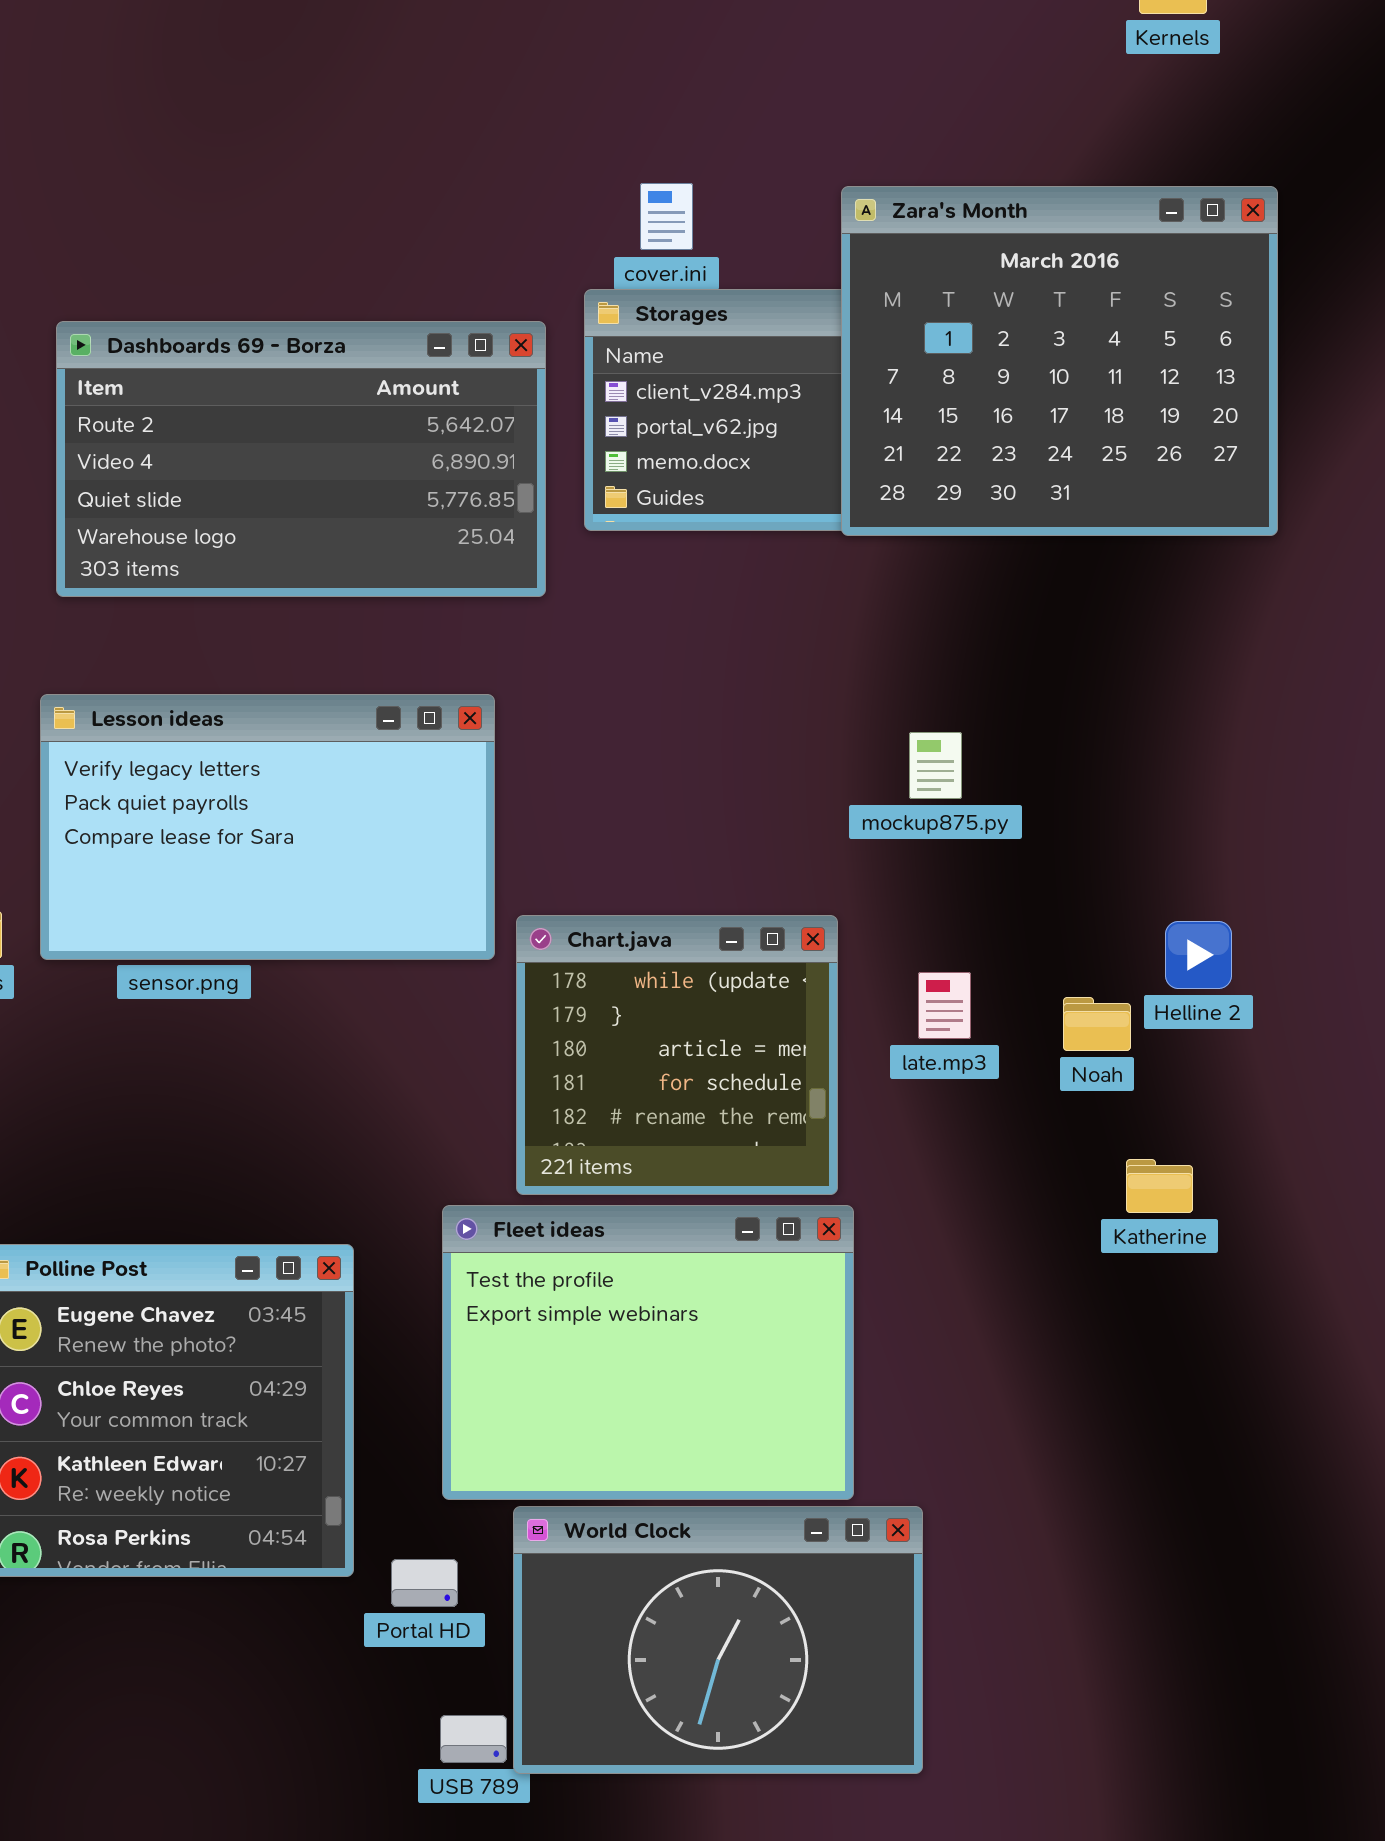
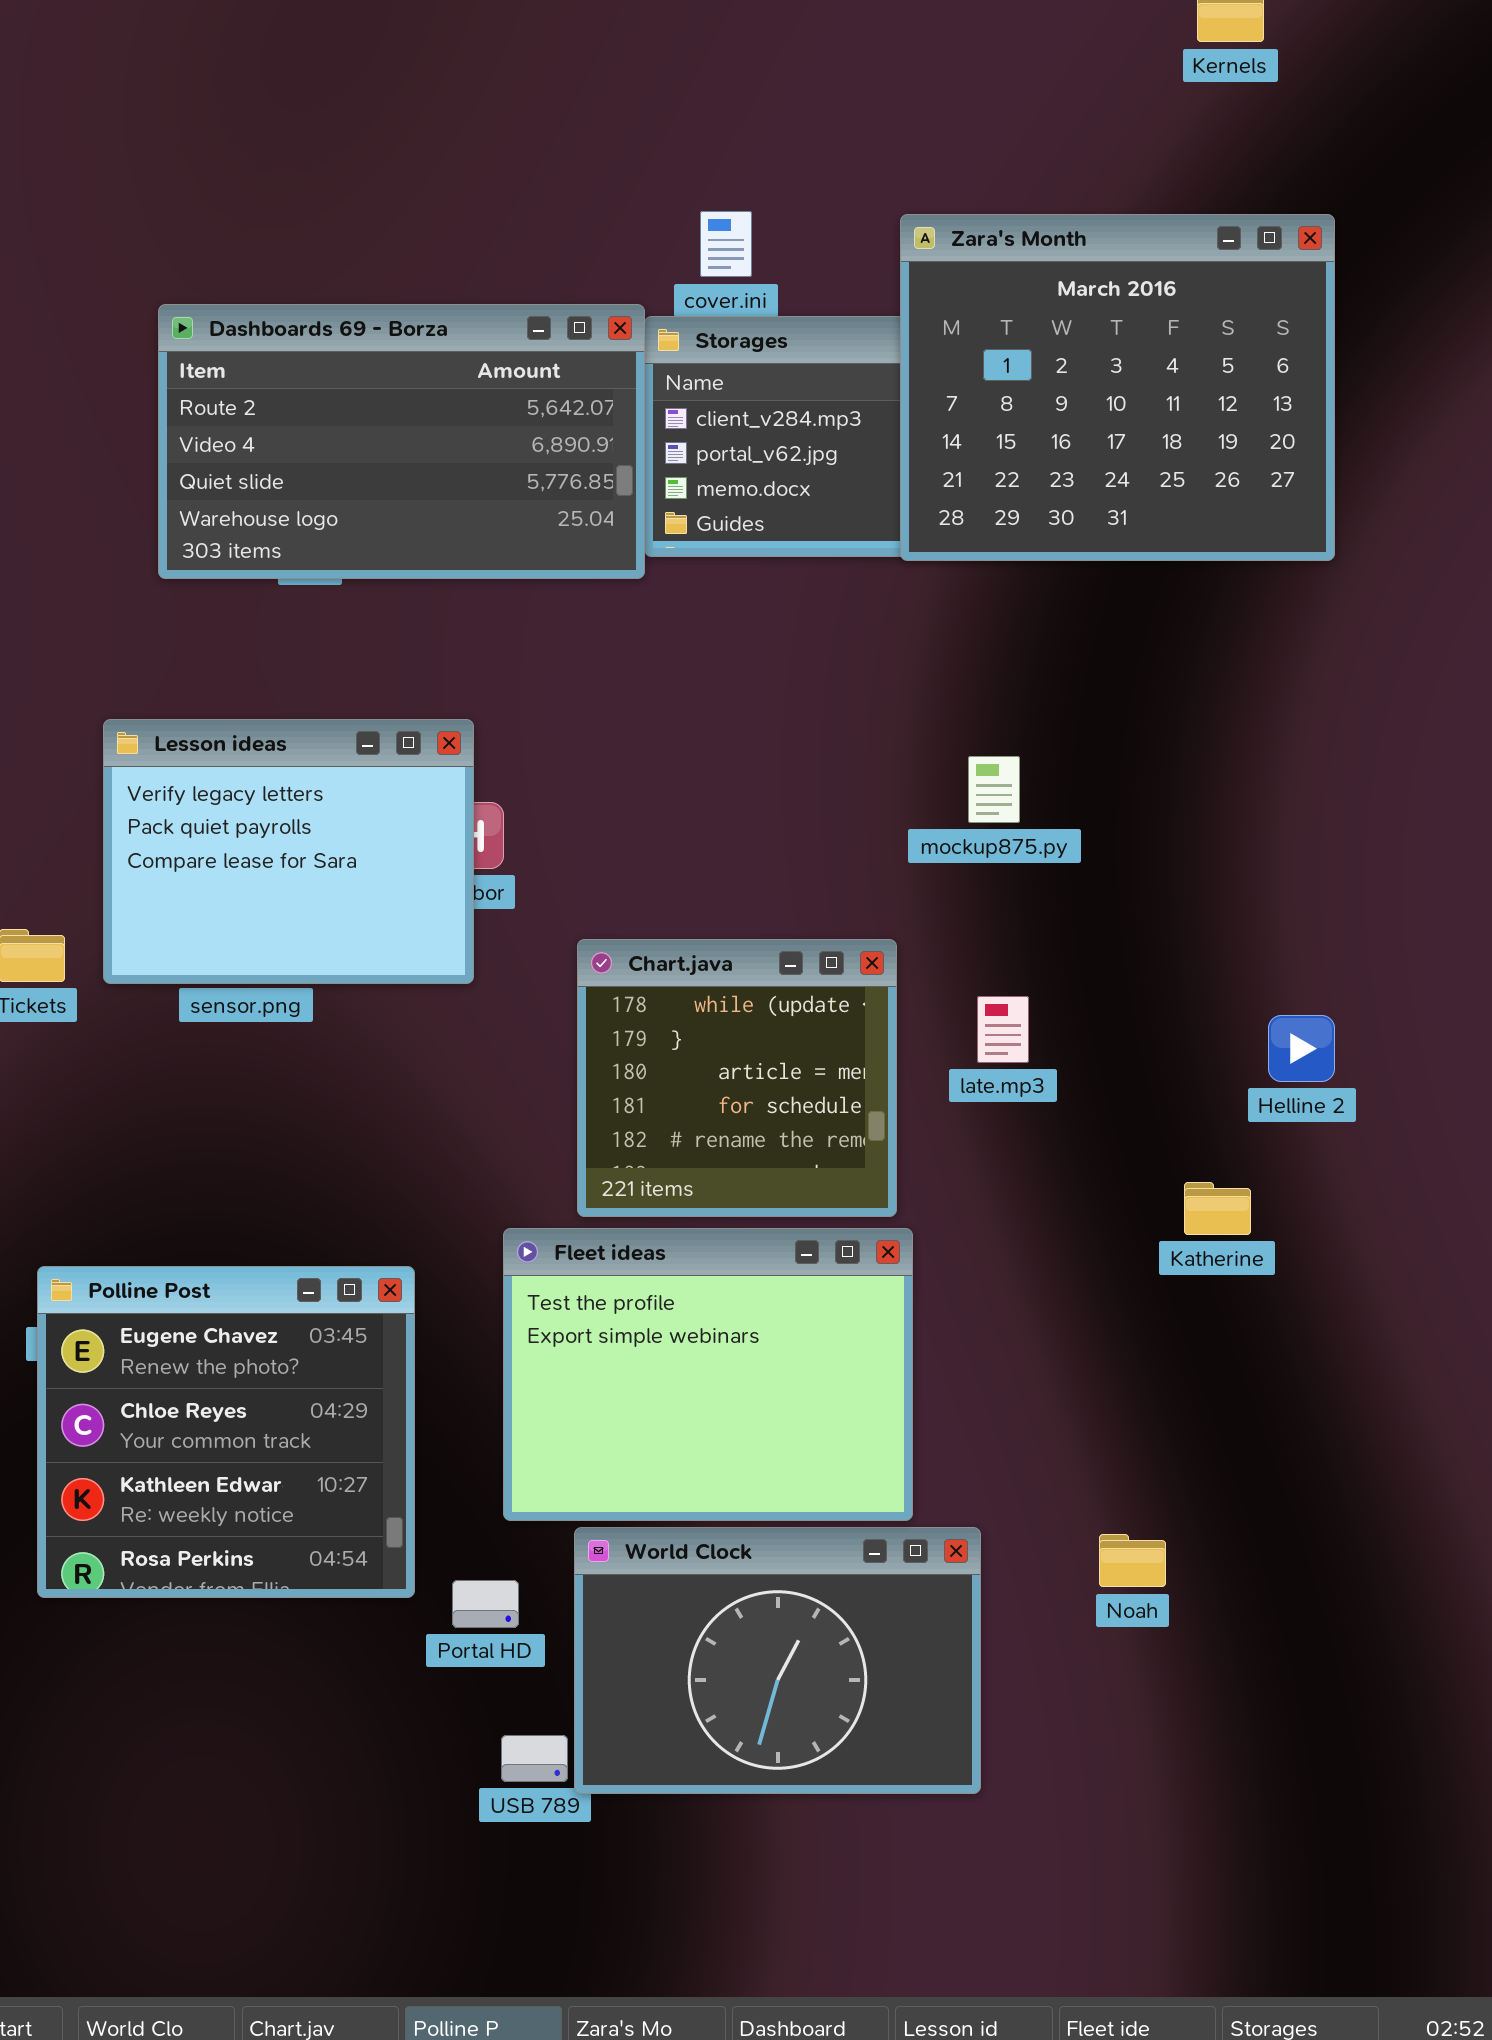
Dashboards 69 - Borza: [56,321,546,597] -> [158,304,645,579], moved
Lesson ideas: [40,694,495,960] -> [103,719,474,984], resized
Helline 2: [1165,921,1232,989] -> [1268,1015,1335,1082], moved
Noah: [1063,997,1131,1051] -> [1099,1534,1166,1587], moved

